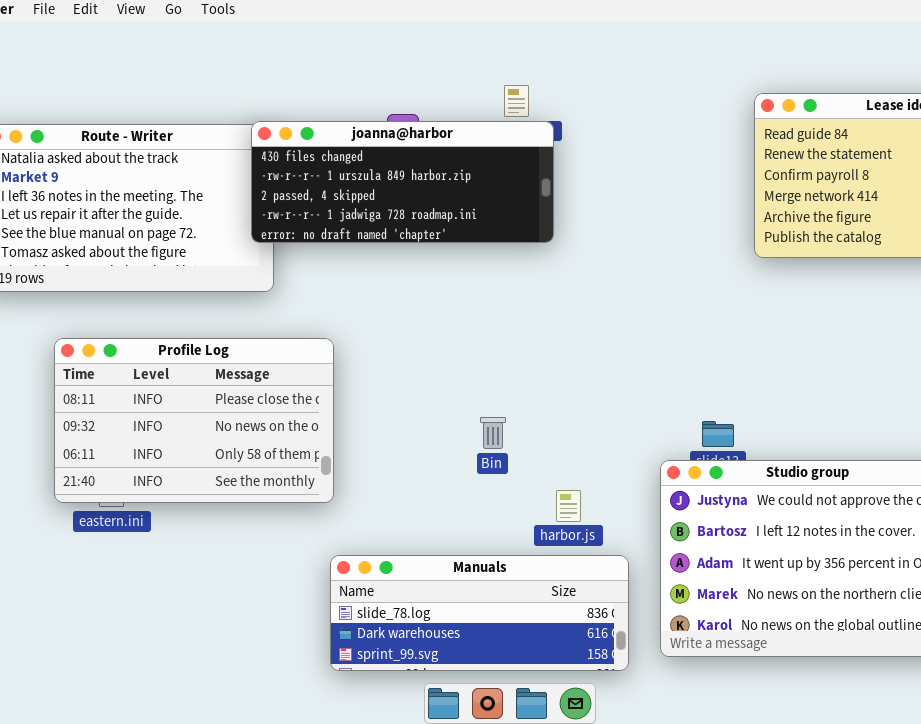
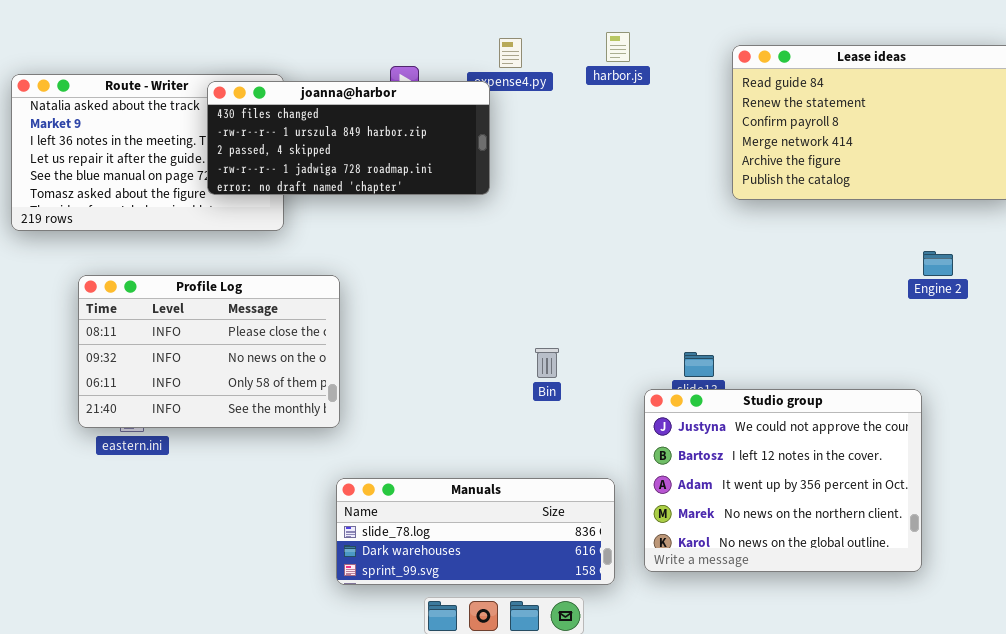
joanna@harbor: [251,121,554,243] -> [207,81,490,195], moved
Bin: [480,417,506,449] -> [535,348,559,378], moved
harbor.js: [556,490,581,522] -> [606,32,630,62], moved

